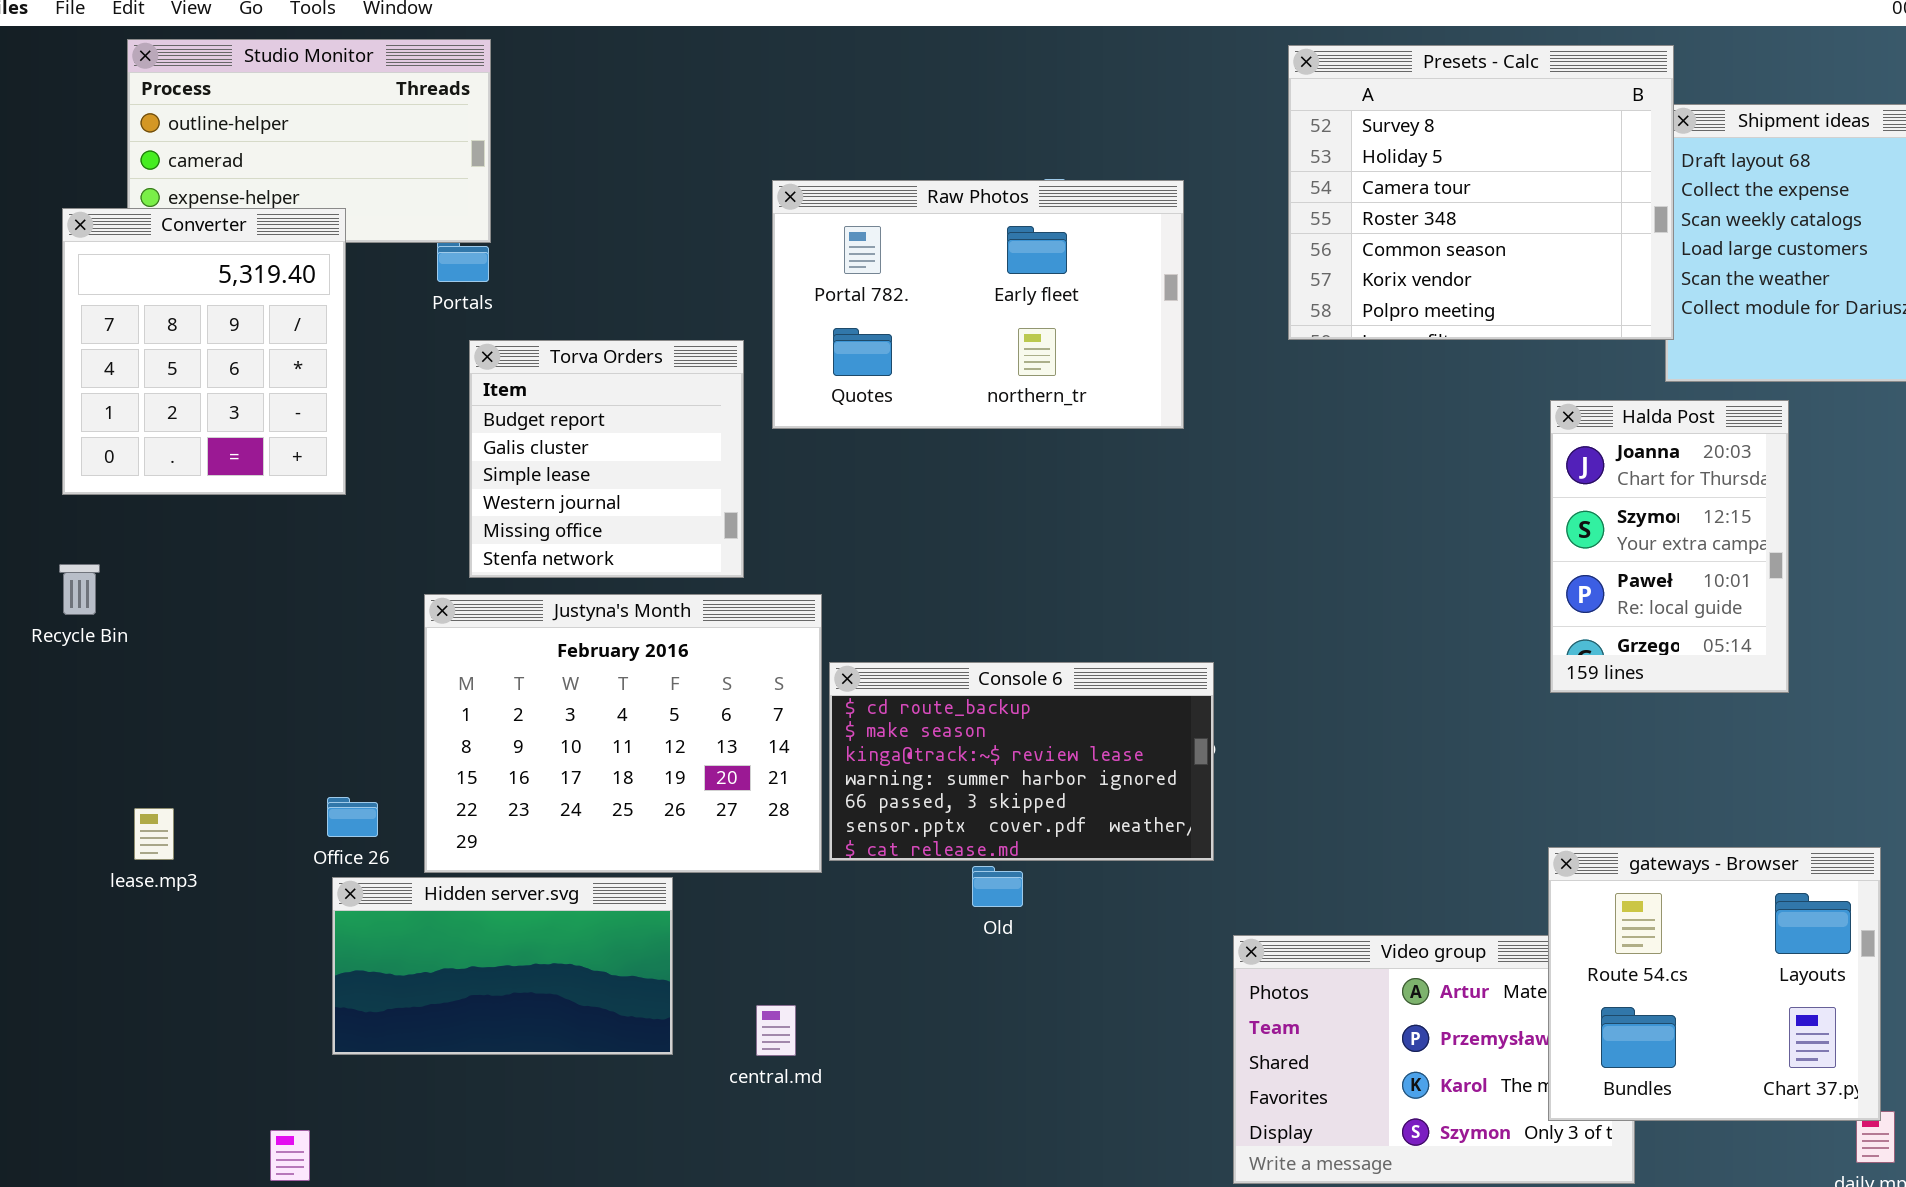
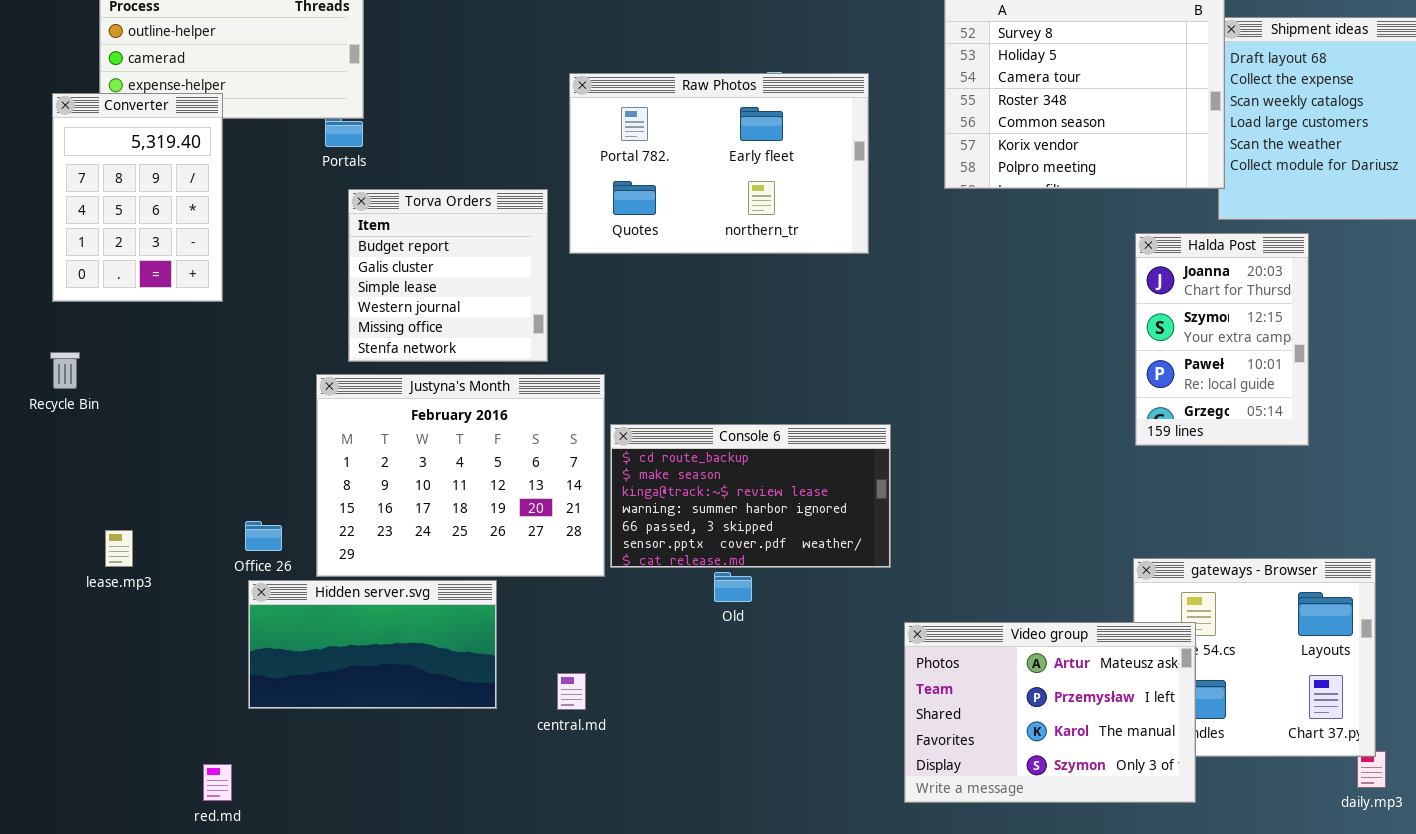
Converter: [62,208,346,495] -> [52,93,223,302], resized
Video group: [1233,935,1635,1184] -> [904,622,1196,803], raised

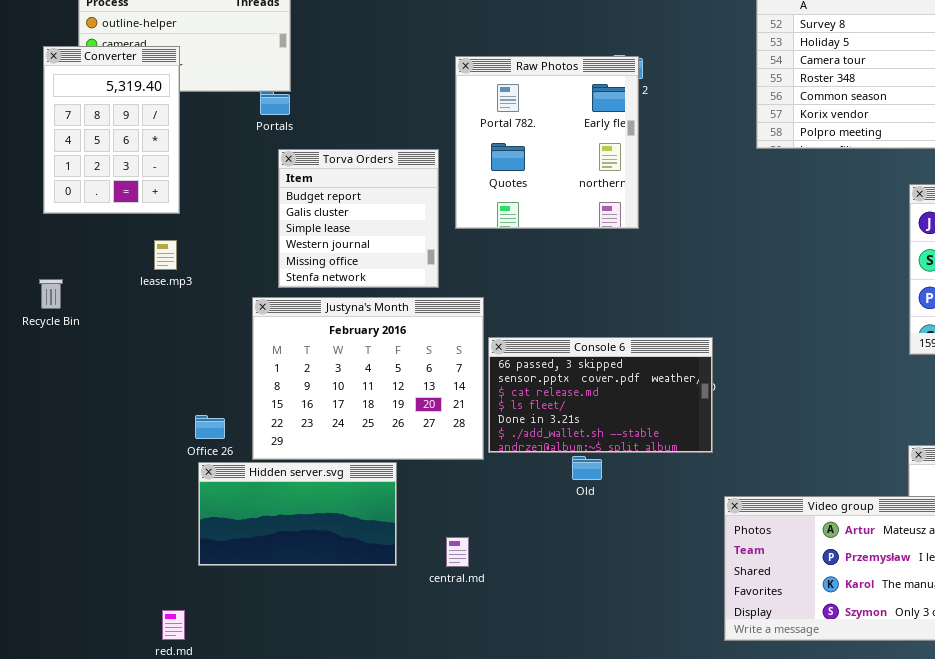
Raw Photos: [569,73,869,254] -> [455,56,639,229], resized
Converter: [52,93,223,302] -> [43,46,180,214], moved
Console 6: [610,424,891,568] -> [488,337,713,453], scrolled down 4 rows
lease.mp3: [105,530,133,567] -> [154,240,177,270], moved

